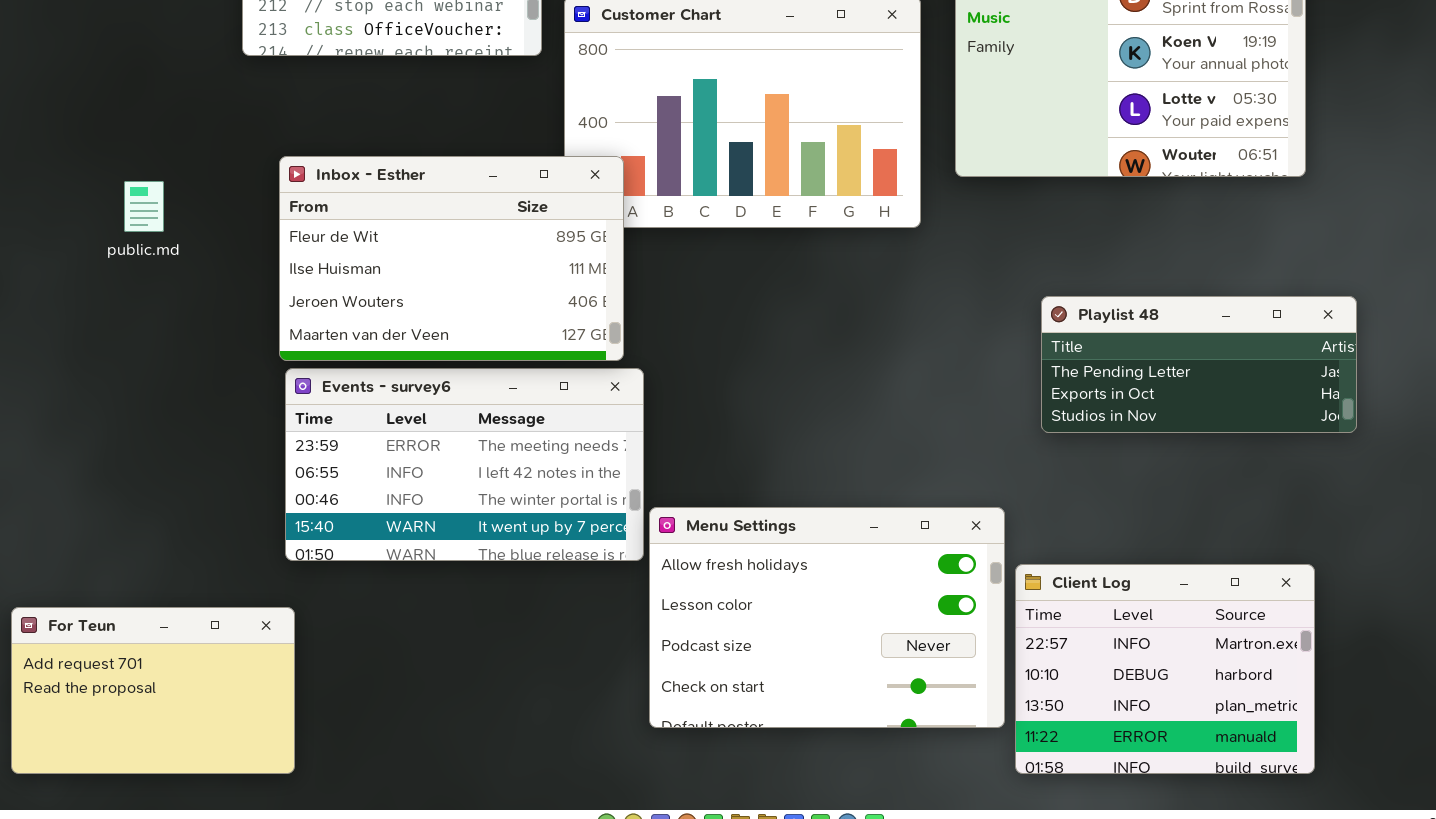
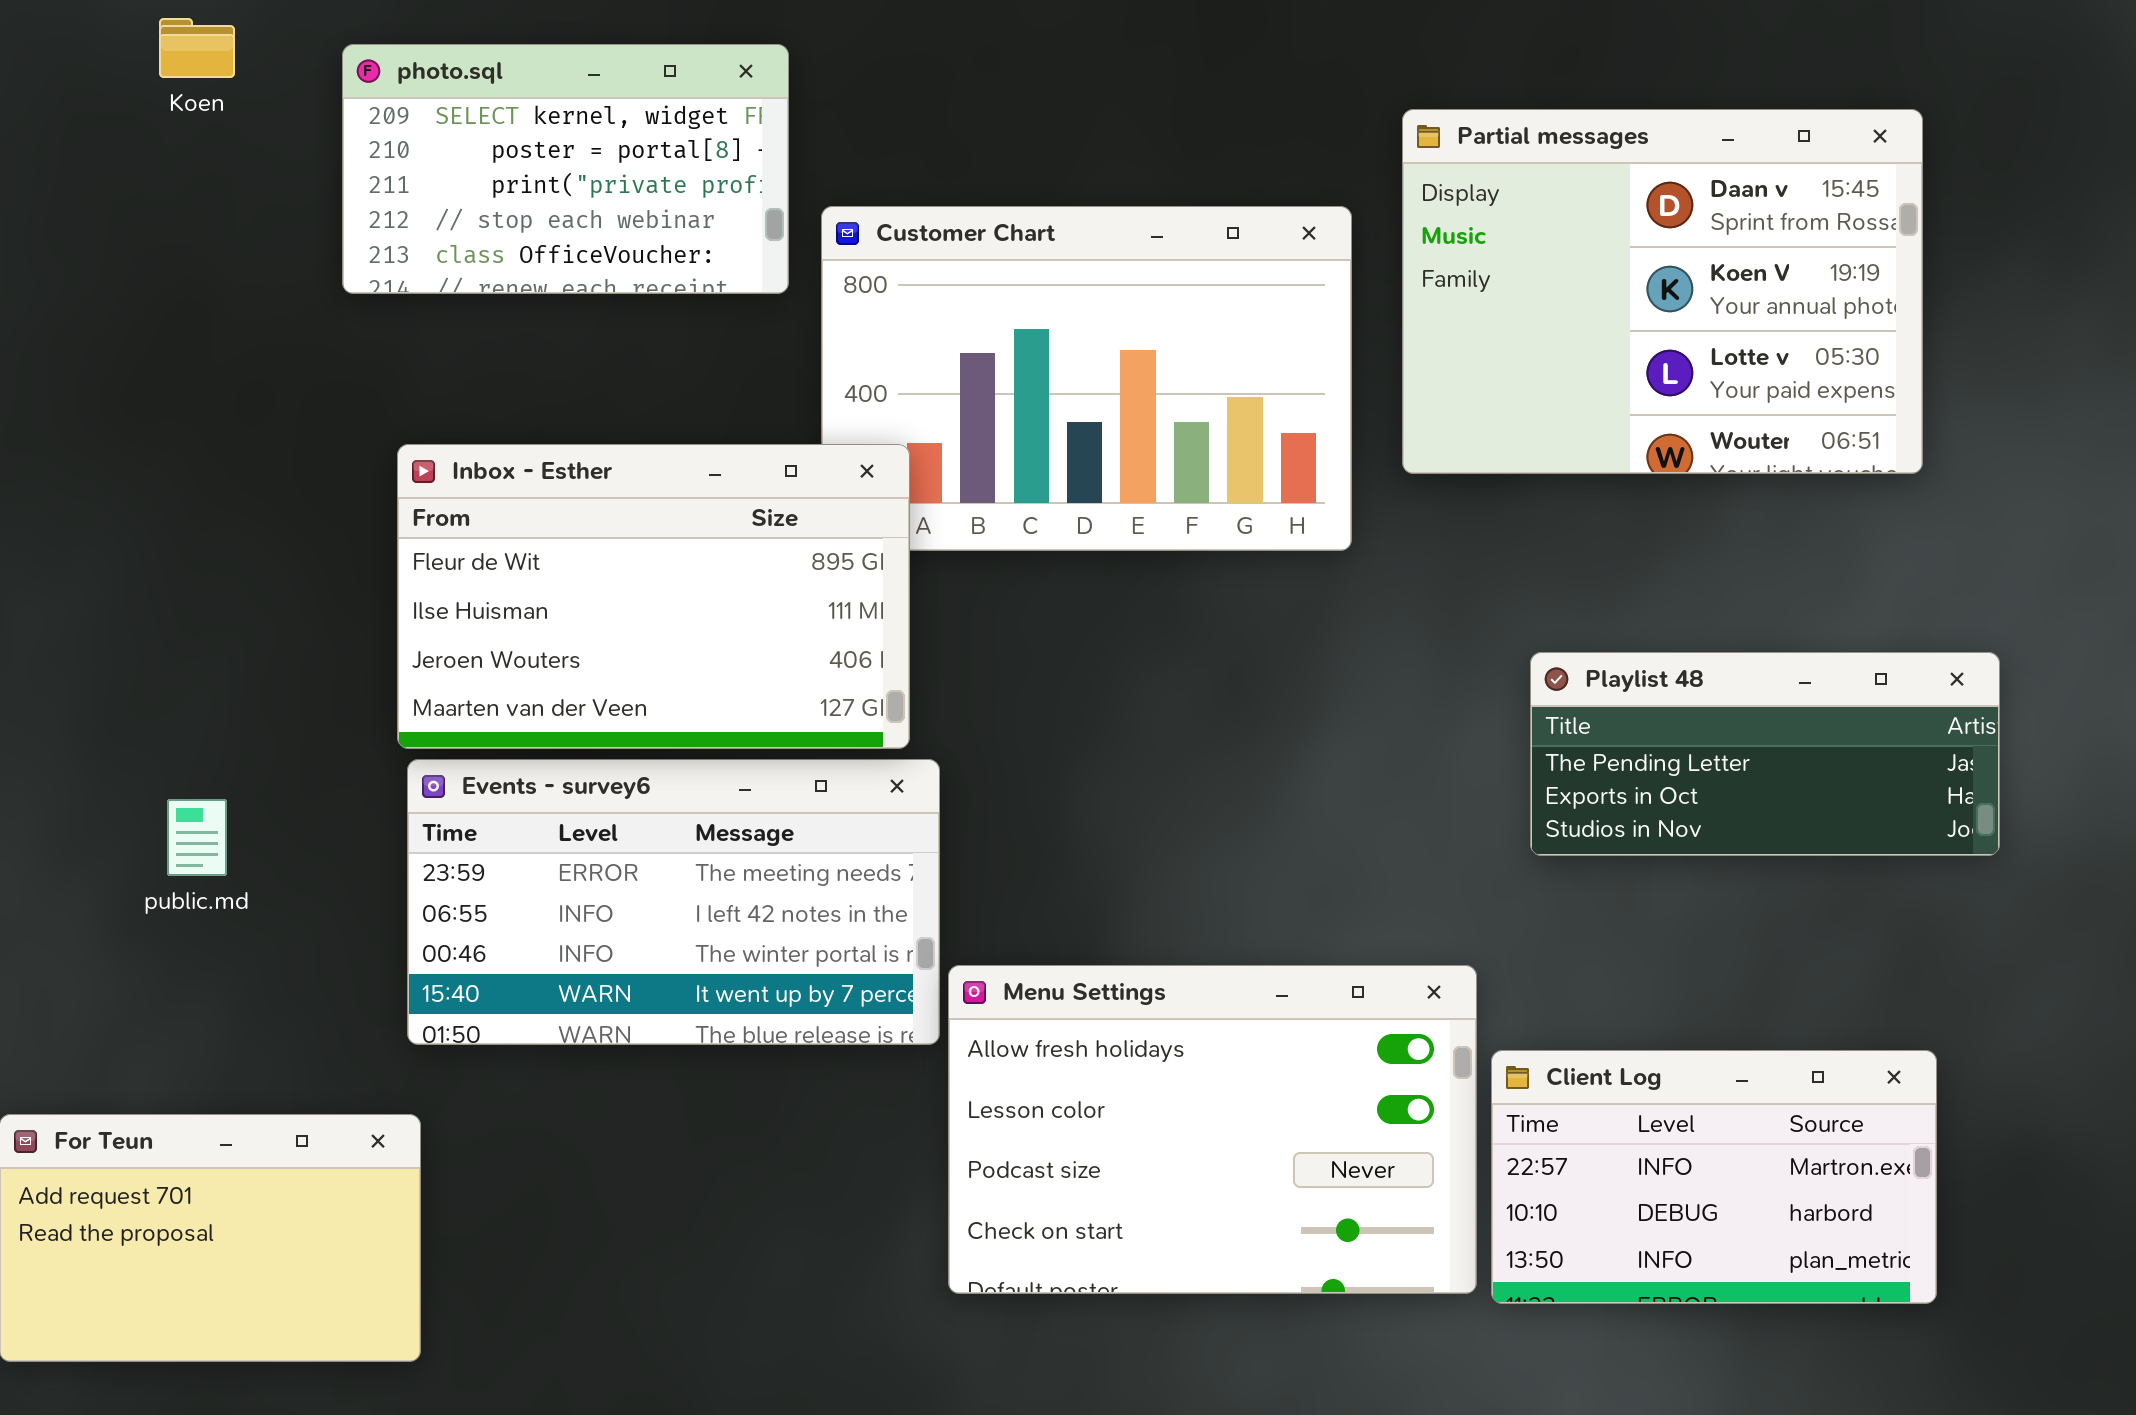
public.md: [124,181,164,232] -> [167,799,227,876], moved
Client Log: [1015,564,1315,774] -> [1491,1050,1937,1304], resized

